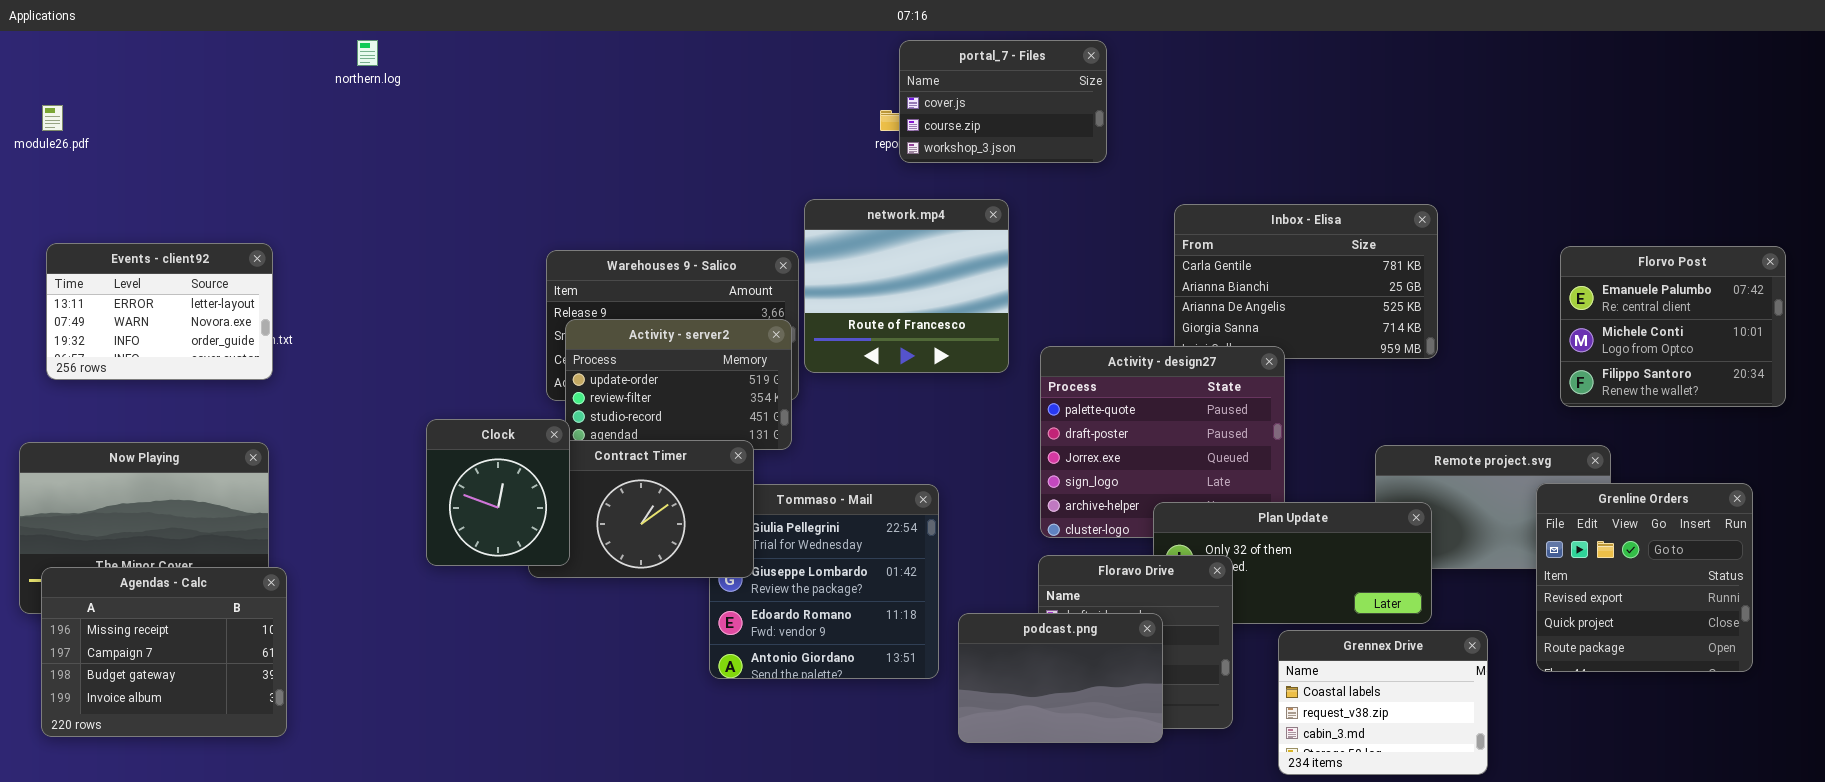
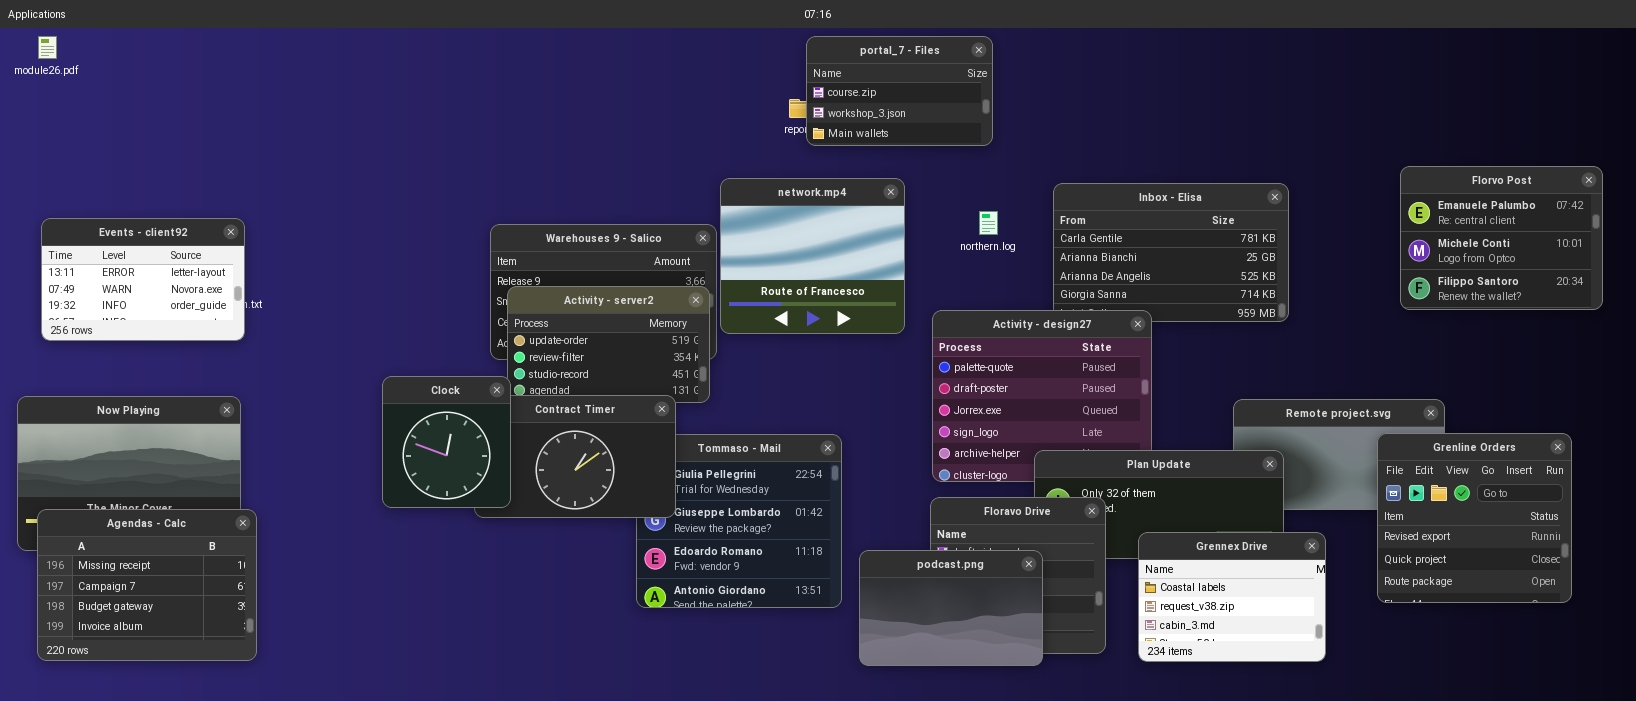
northern.log: [357,40,378,66] -> [979,211,998,235], moved
portal_7 - Files: [899,40,1107,163] -> [806,36,993,146], scrolled down 1 row
module26.pdf: [42,105,63,131] -> [38,36,57,59], moved
Florvo Post: [1560,246,1786,407] -> [1400,166,1603,310], moved
Grennex Drive: [1278,630,1488,775] -> [1138,532,1326,662], moved

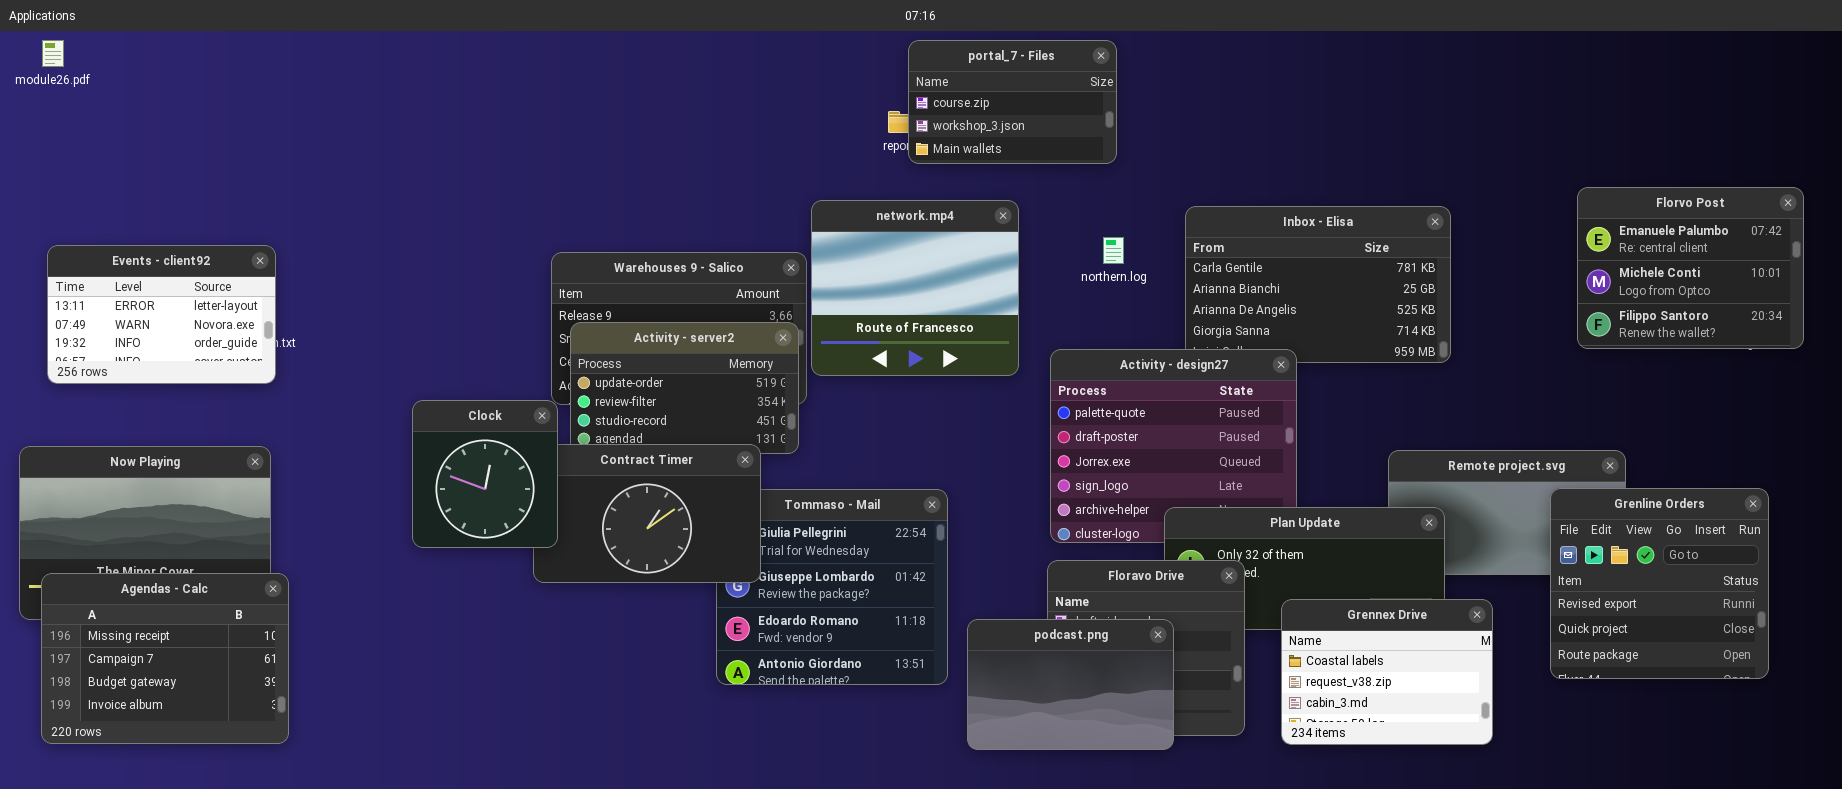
Clock: [382,376,511,508] -> [412,400,558,548], moved

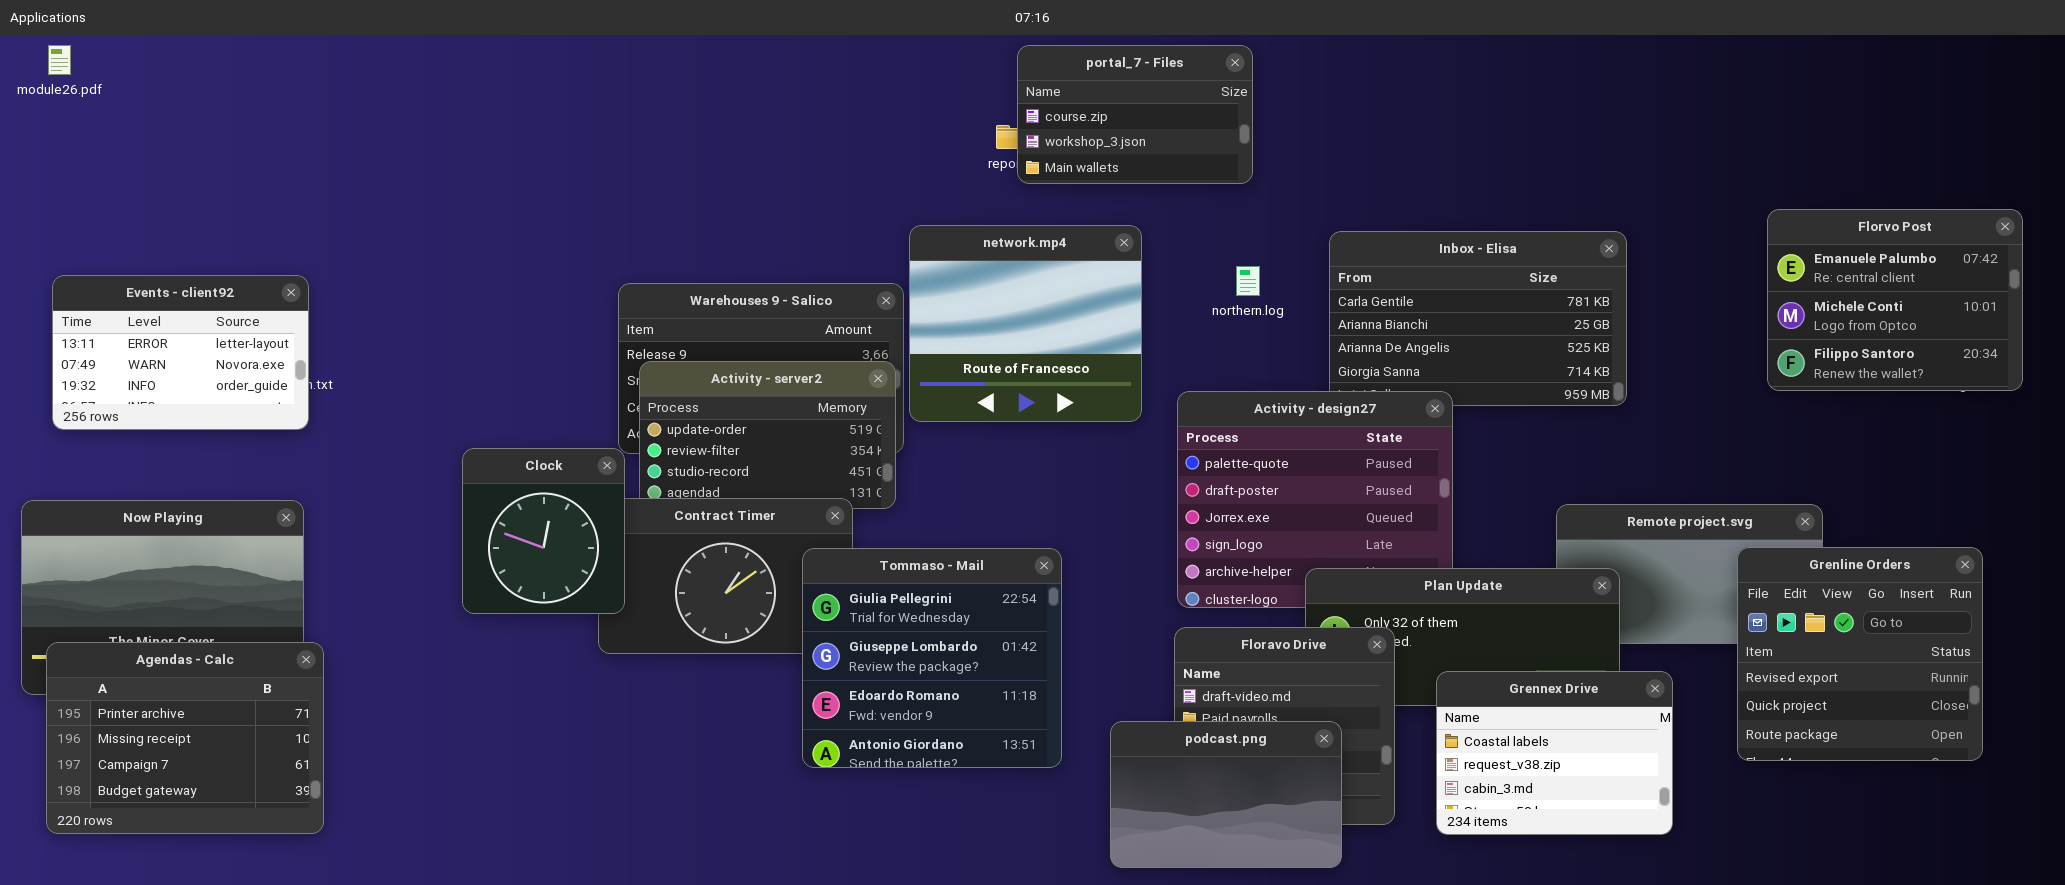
Tommaso - Mail: [716,489,948,685] -> [802,548,1062,768], raised
Agendas - Calc: [41,573,289,744] -> [46,642,324,834], scrolled up 1 row
podcast.png: [967,619,1174,750] -> [1110,721,1342,868], moved

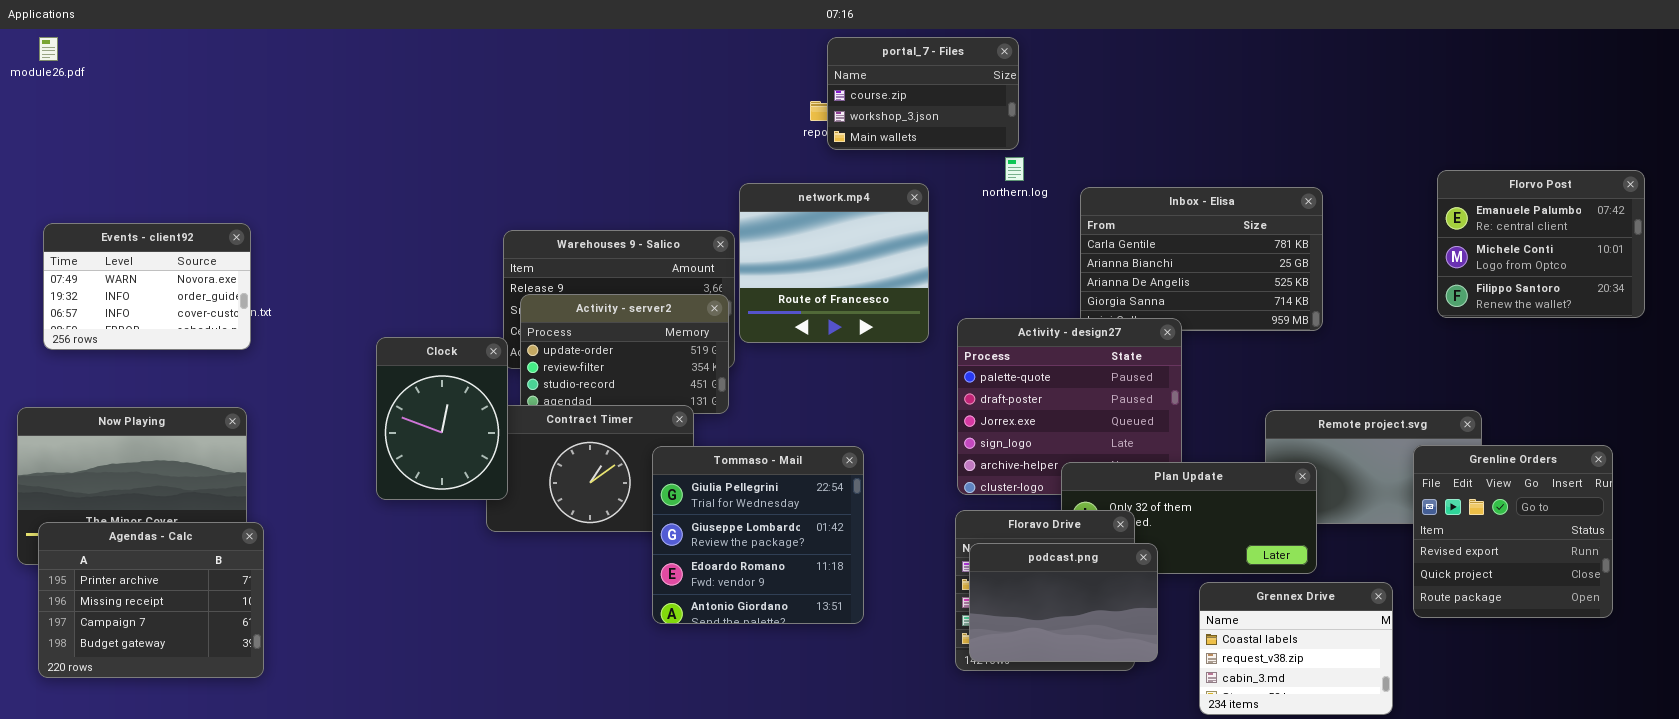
northern.log: [1236,266,1260,296] -> [1005,157,1024,181], moved
Events - client92: [52,275,309,430] -> [43,223,251,350], scrolled down 1 row
Clock: [462,448,625,614] -> [376,337,508,500], resized
Grennex Drive: [1436,671,1673,835] -> [1199,582,1393,715], moved
podcast.png: [1110,721,1342,868] -> [969,543,1158,662], moved

